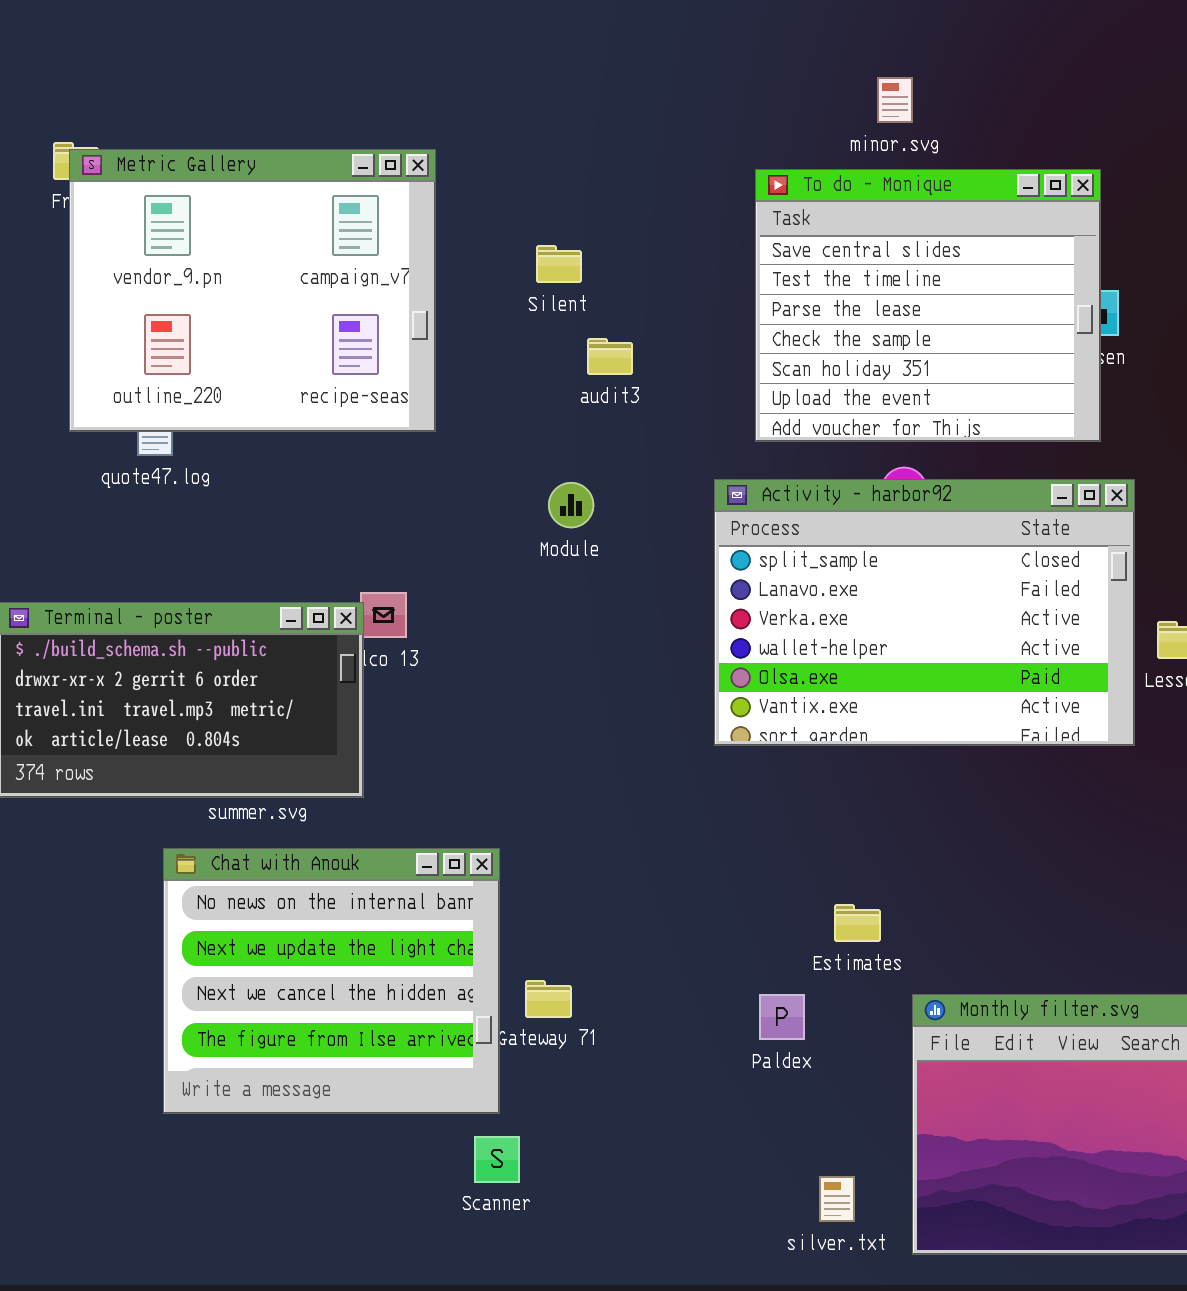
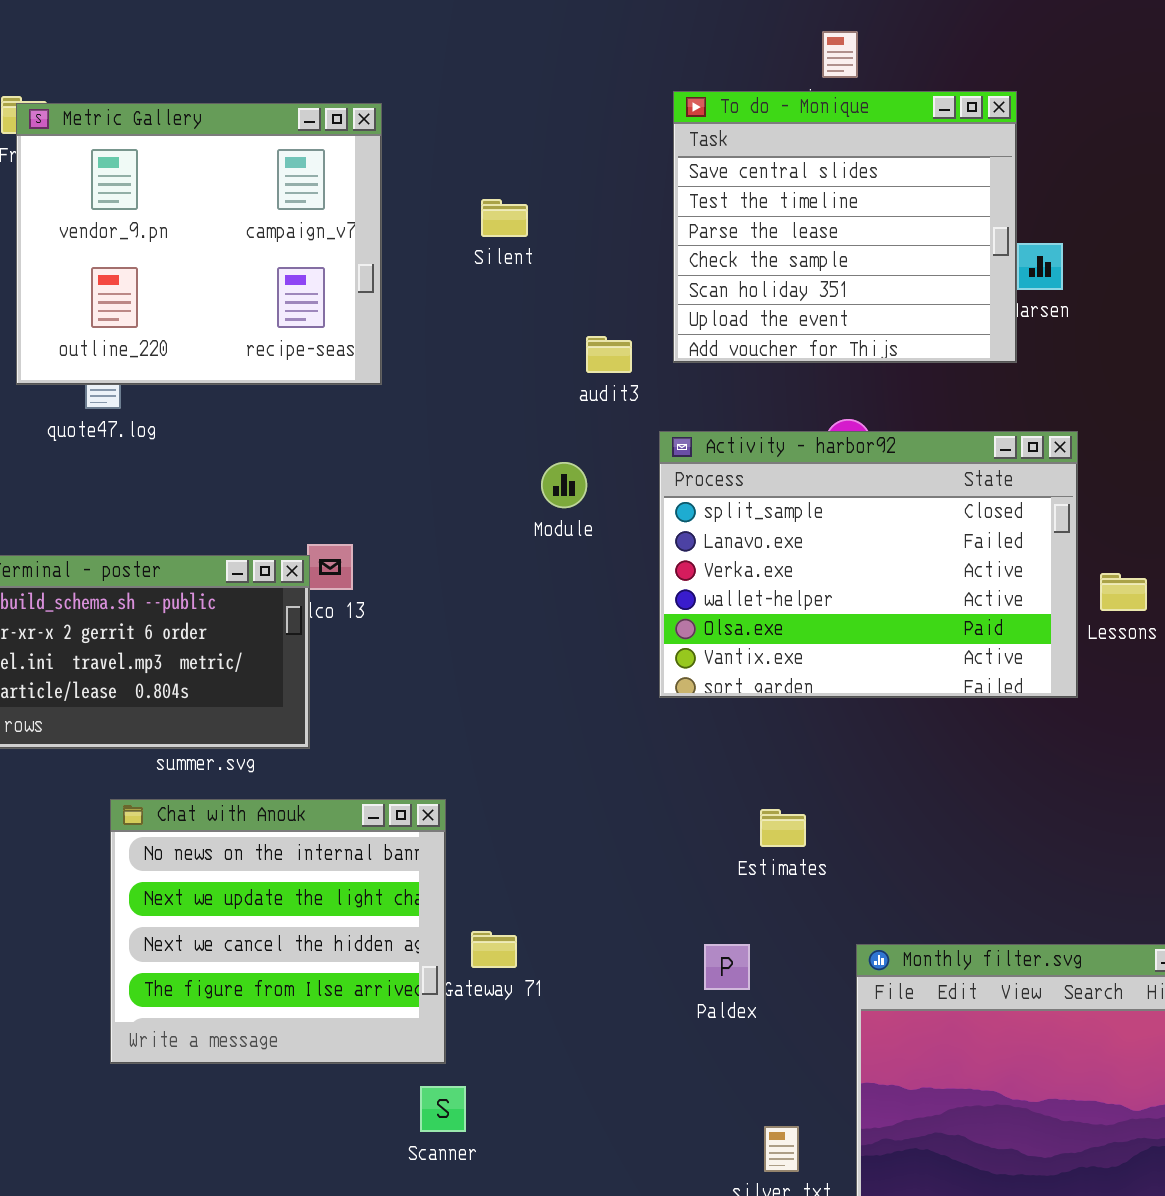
To do - Monique: [755,169,1101,442] -> [673,91,1017,363], moved
audit3: [587,338,633,375] -> [586,336,632,373], moved
Module: [548,482,594,528] -> [541,462,587,508], moved
Estimates: [834,904,881,942] -> [760,809,806,847], moved

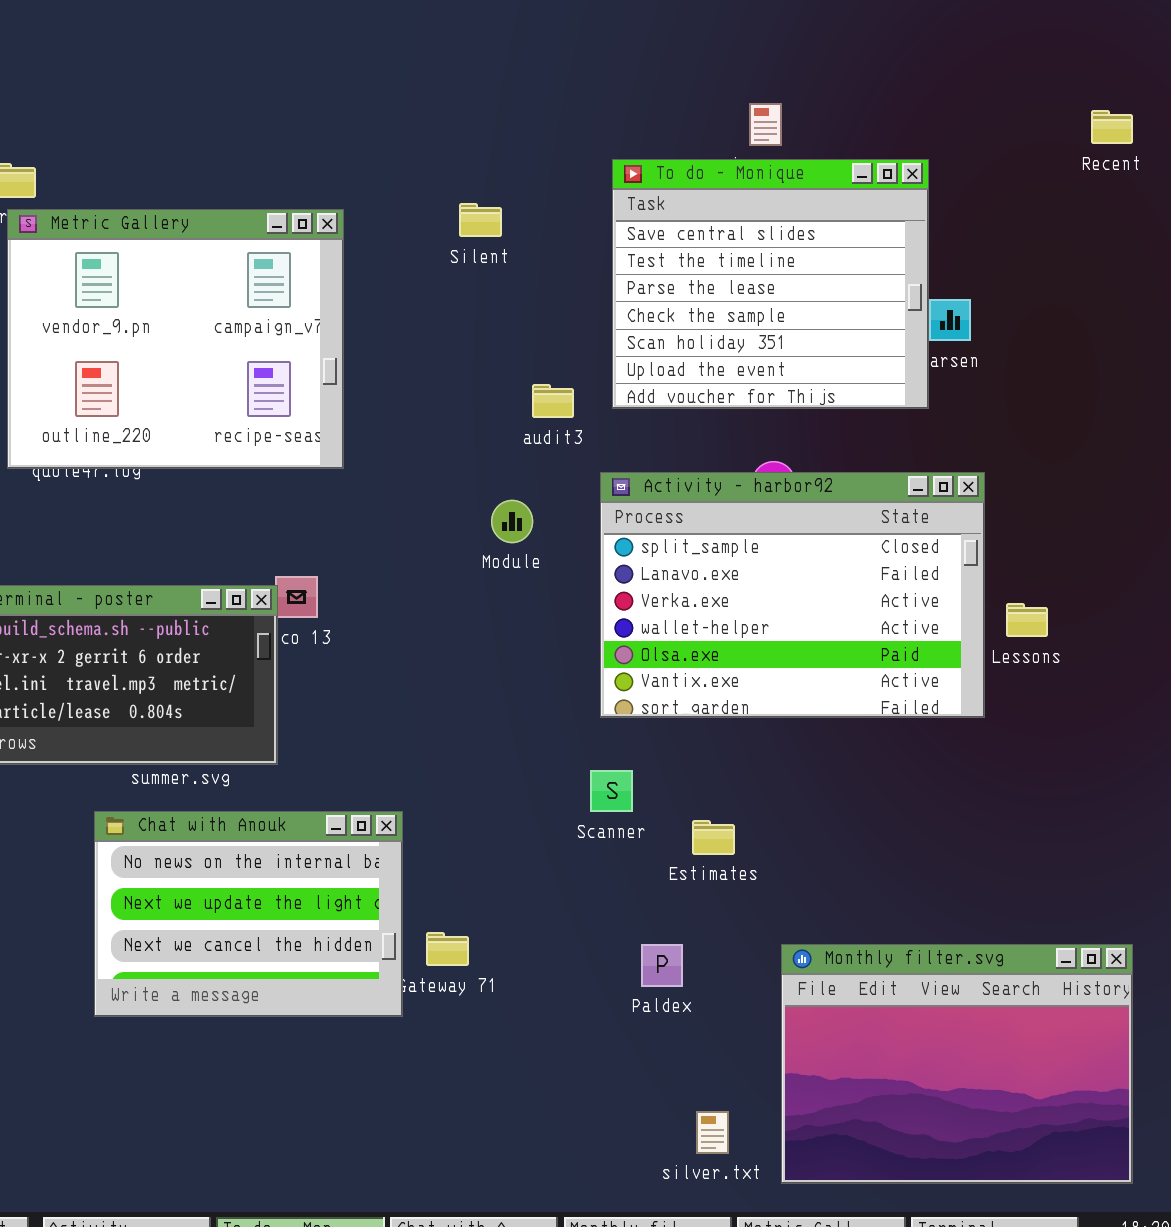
Metric Gallery: [16,103,382,385] -> [7,209,344,469], moved
Silent: [481,199,528,237] -> [459,203,502,237], moved
Chat with Anouk: [110,799,446,1064] -> [94,811,403,1017], resized
Scanner: [420,1086,466,1132] -> [590,770,633,812], moved

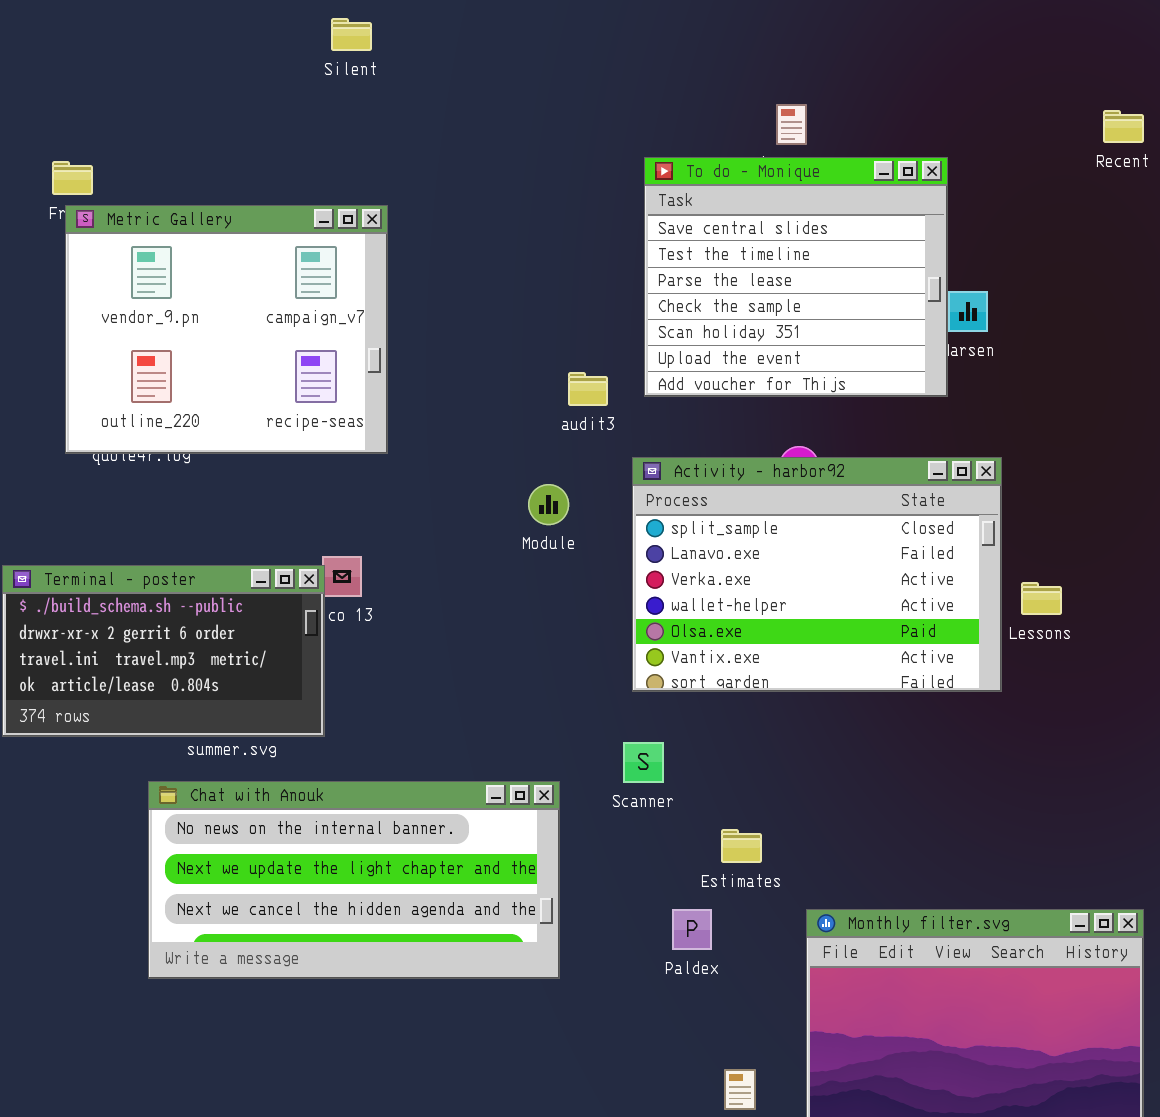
Silent: [459,203,502,237] -> [331,18,372,51], moved
Chat with Anouk: [94,811,403,1017] -> [148,781,560,979], resized
Estimates: [692,820,735,855] -> [721,829,762,863], moved

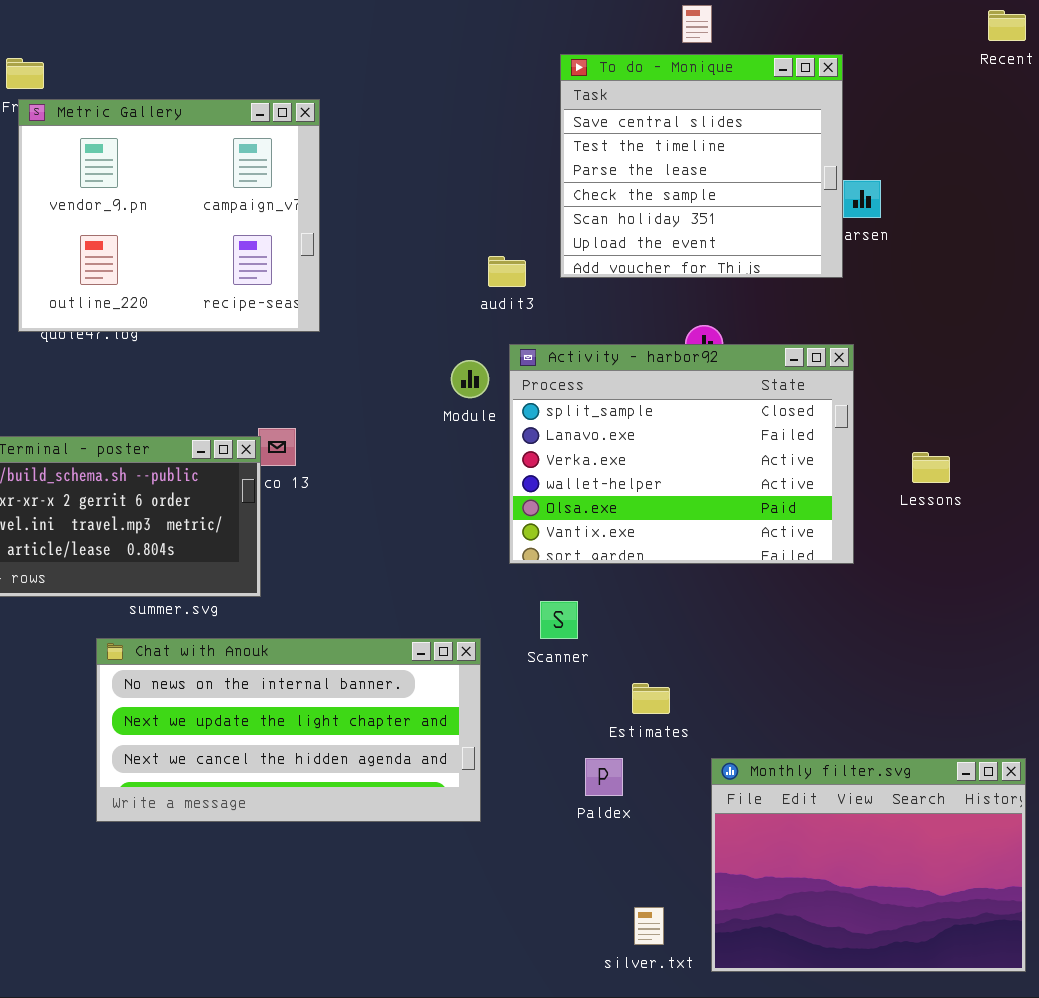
Activity - harbor92: [632,457,1002,692] -> [509,344,854,564], moved

